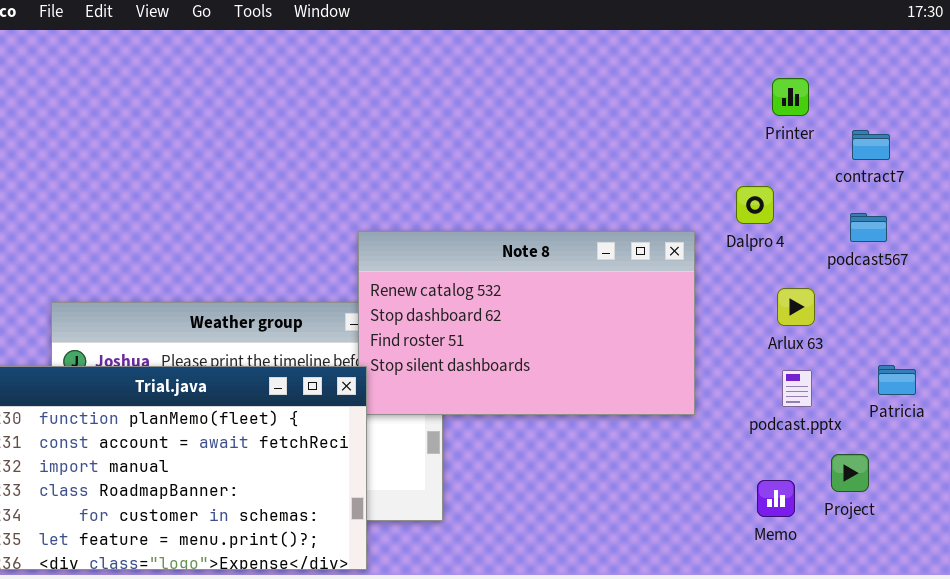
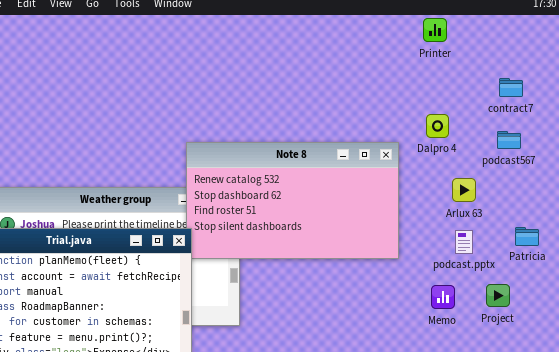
Printer: [772,78,809,116] -> [423,18,447,42], moved
Memo: [757,480,795,517] -> [431,285,455,309], moved

